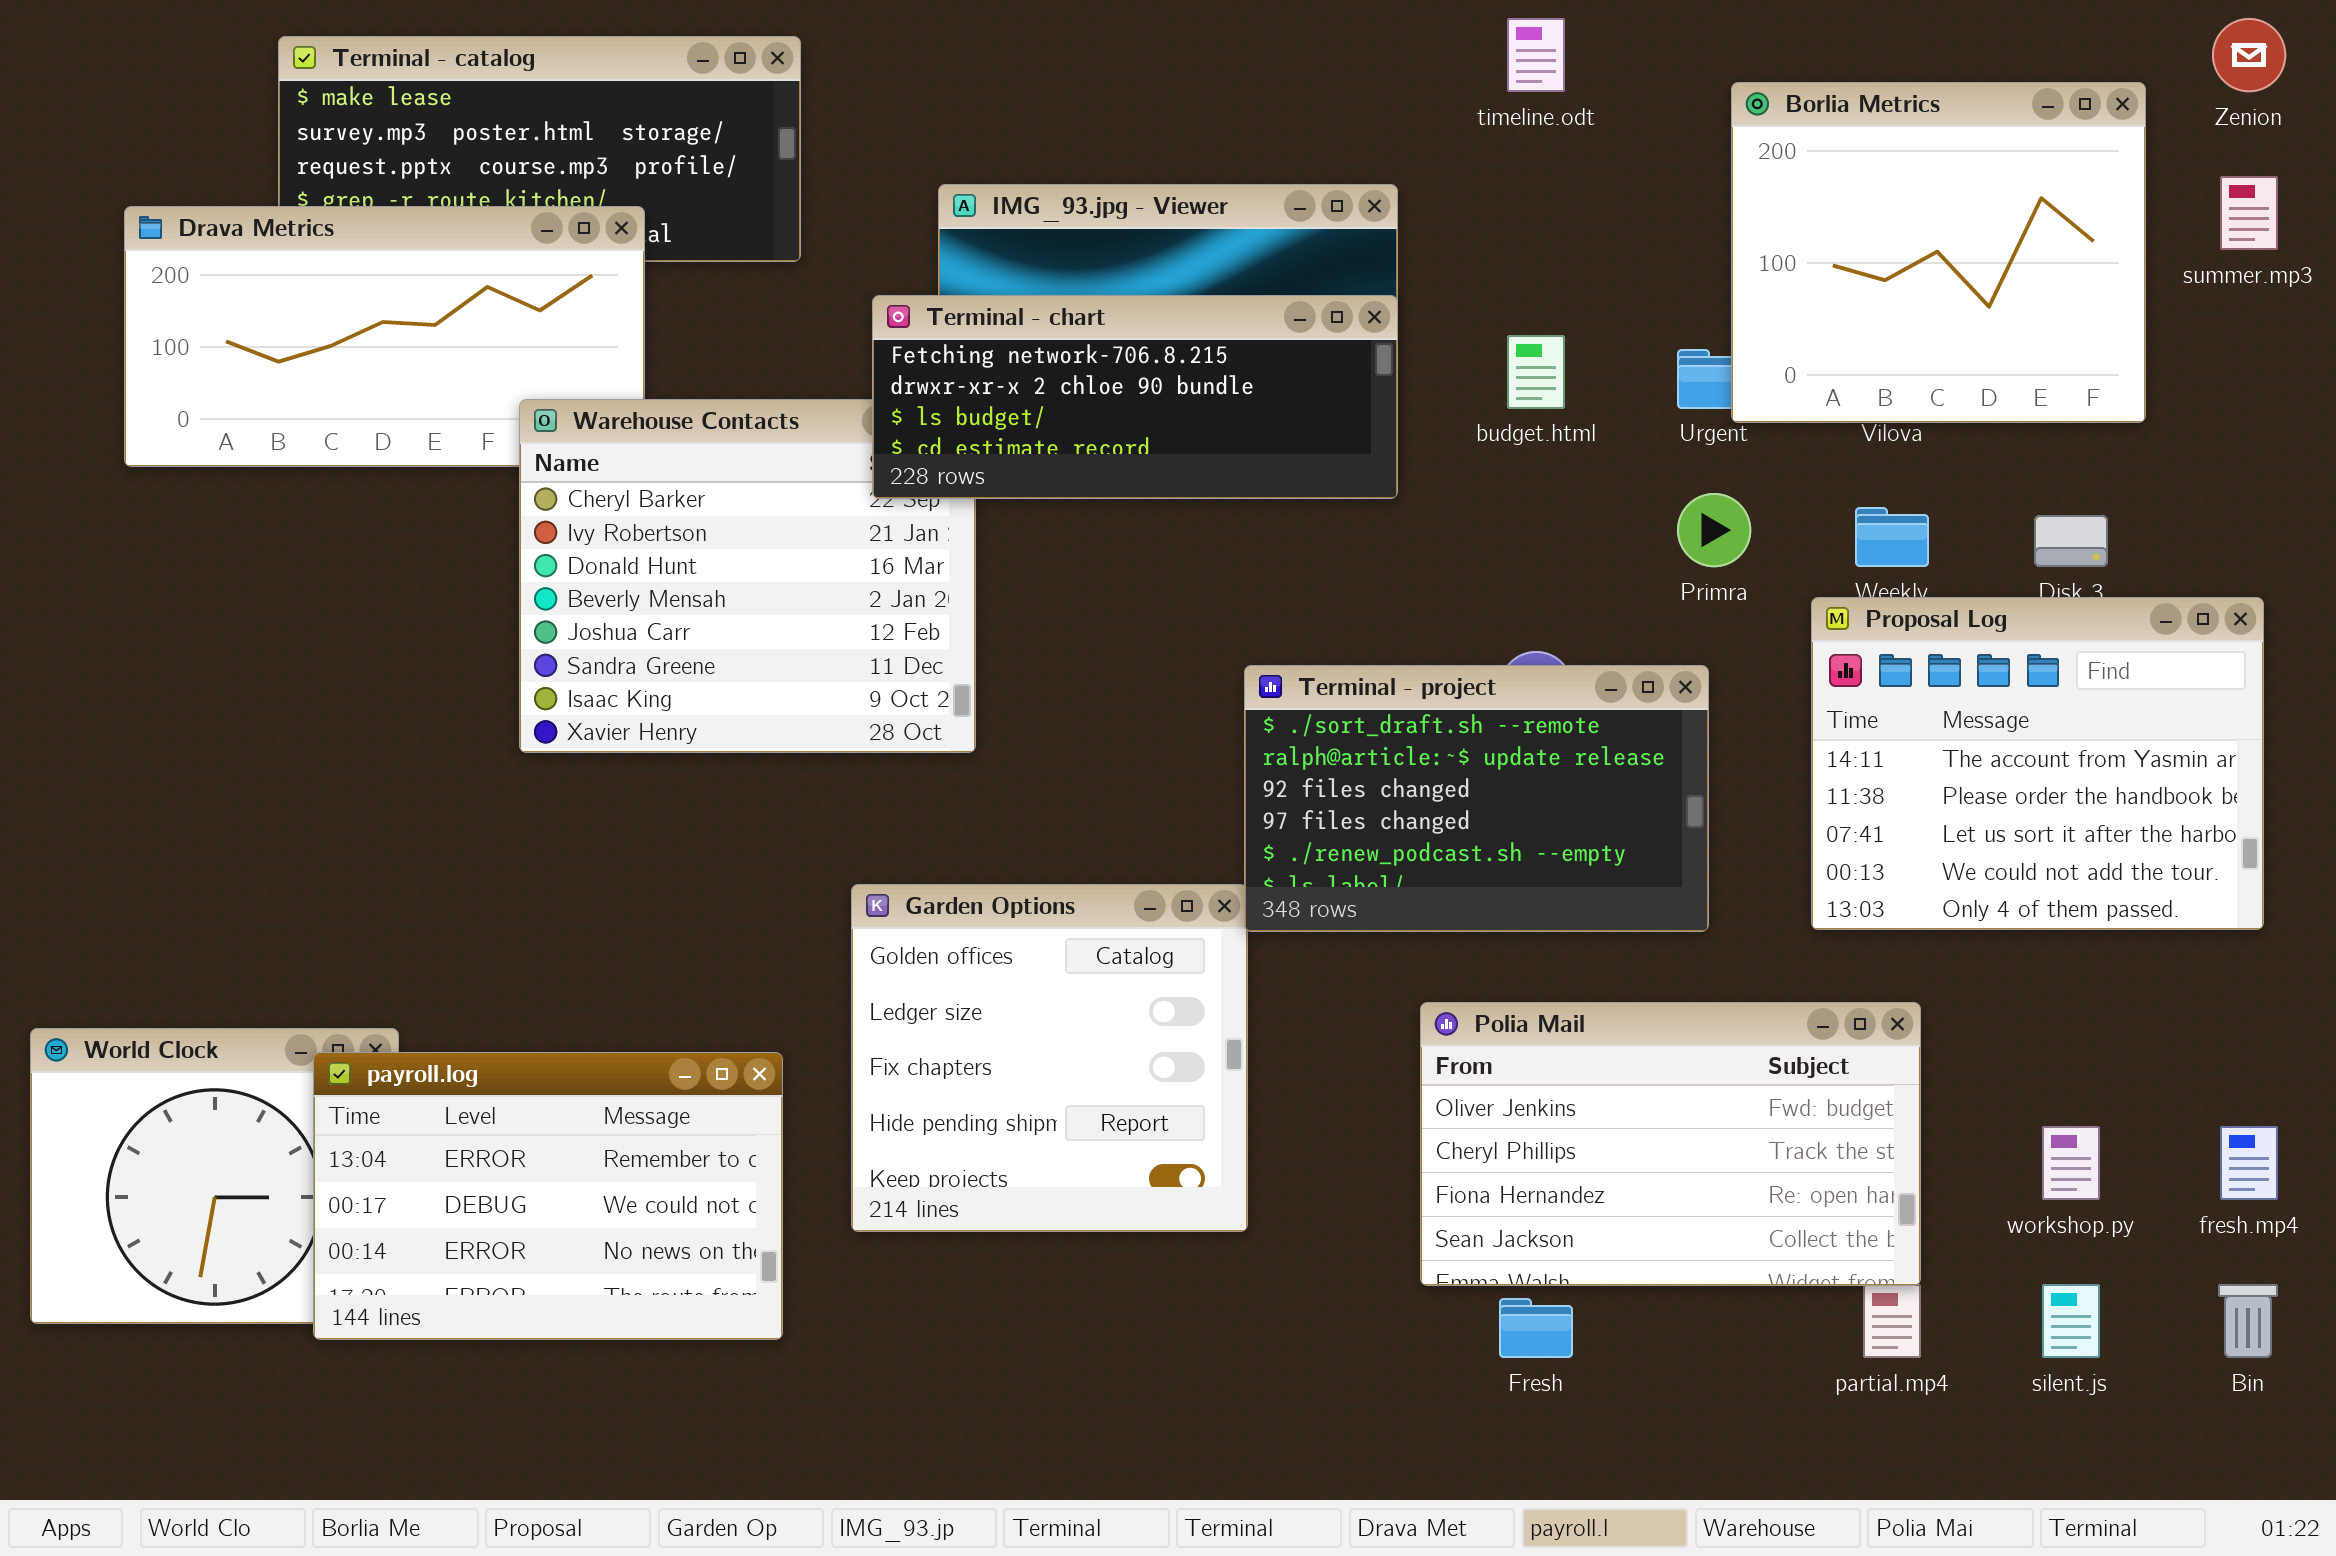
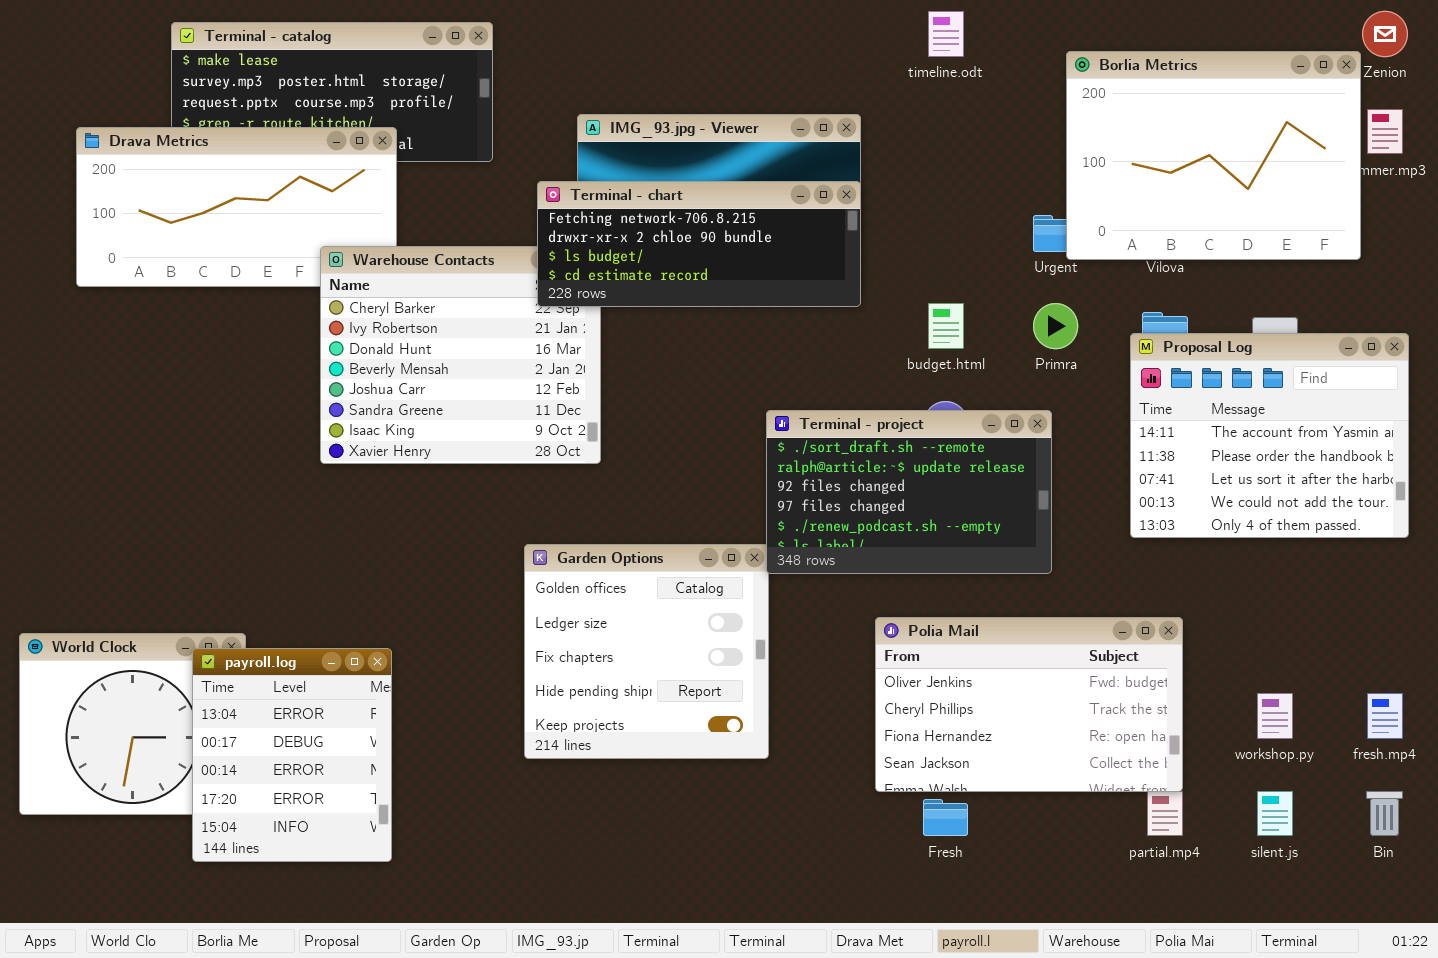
Borlia Metrics: [1731,82,2146,423] -> [1066,51,1361,260], resized
budget.html: [1507,335,1565,409] -> [928,303,964,349], moved
Proposal Log: [1811,597,2264,930] -> [1130,333,1409,538], moved
payroll.log: [313,1052,783,1340] -> [192,648,392,862], resized

